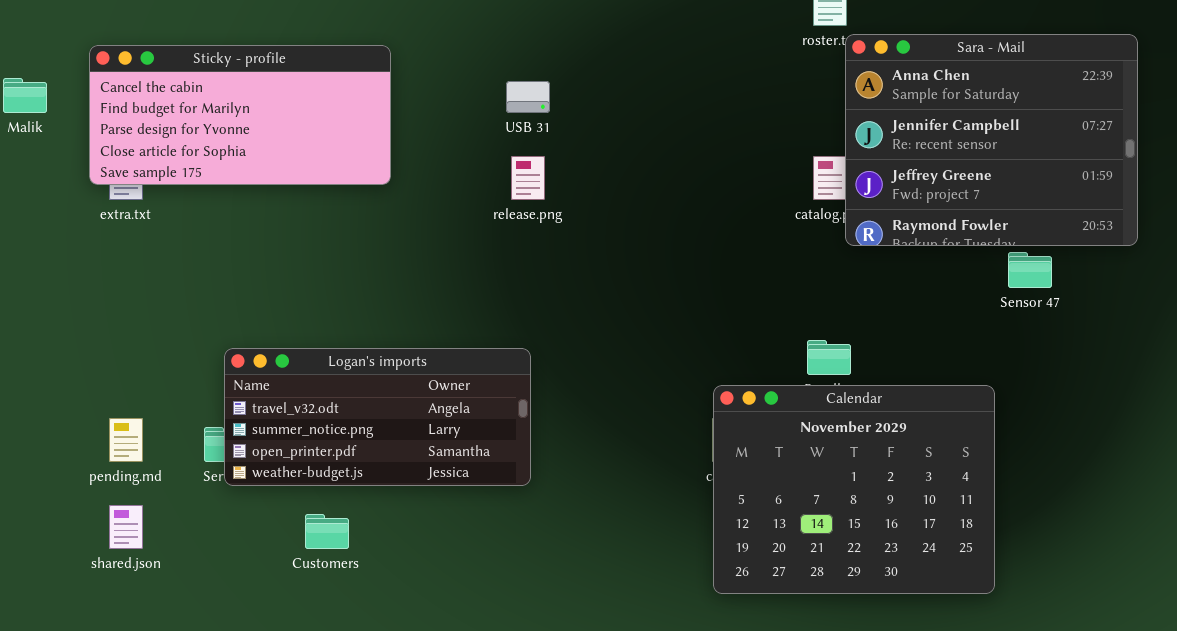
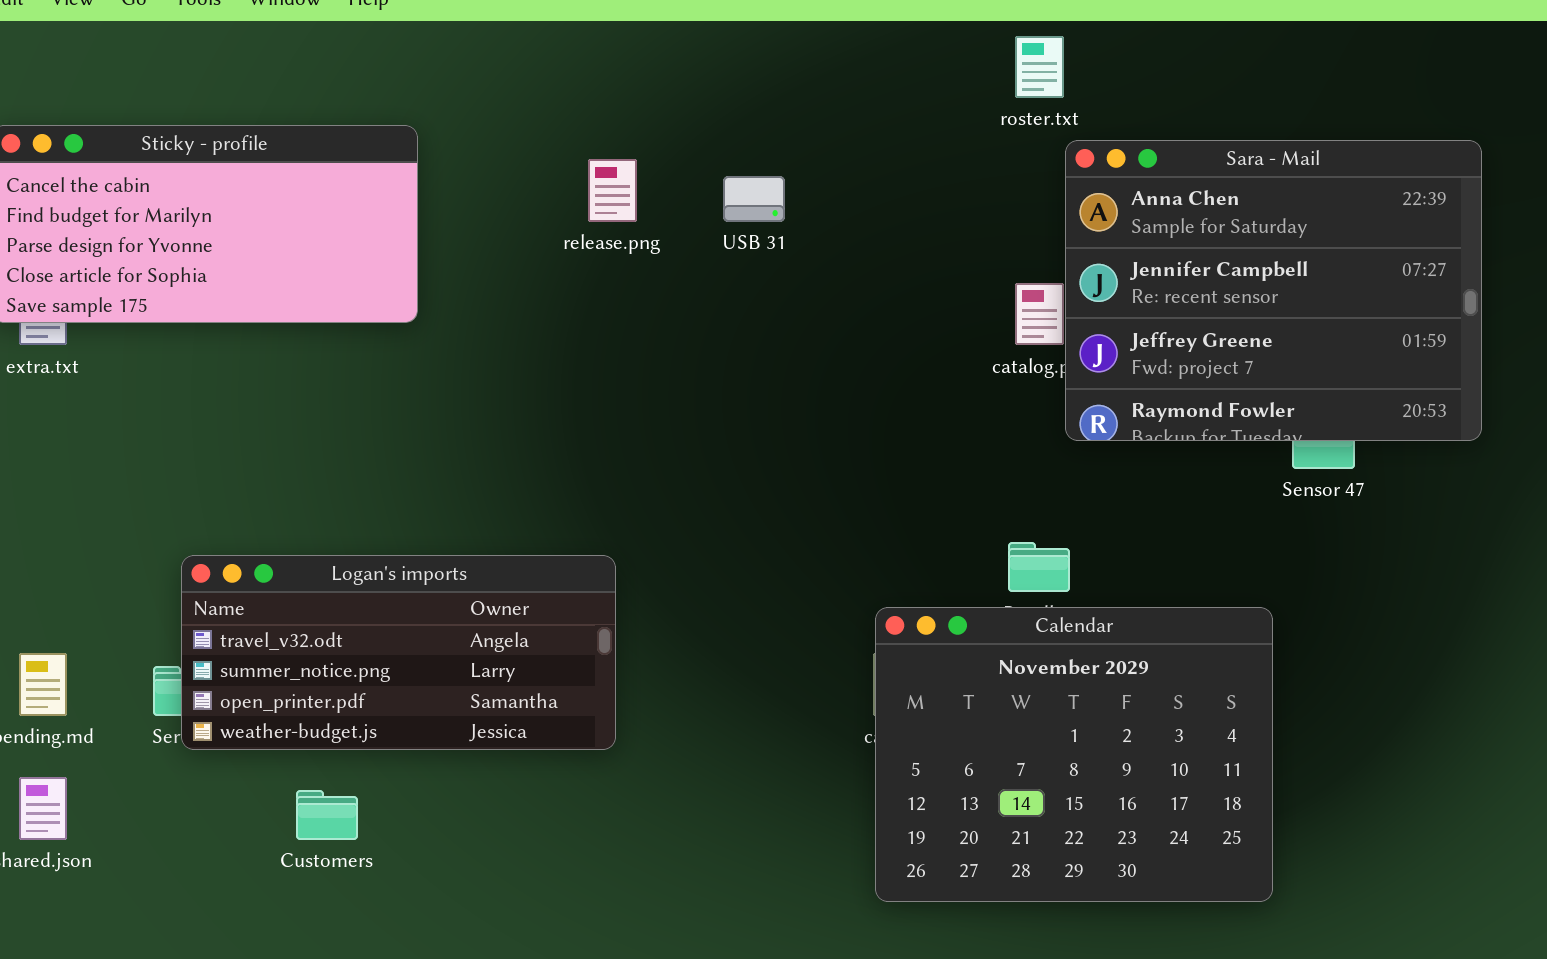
Sara - Mail: [845,34,1138,246] -> [1065,140,1482,441], moved
USB 31: [506,81,550,113] -> [723,176,785,222], moved
release.png: [511,156,545,200] -> [588,159,637,222], moved

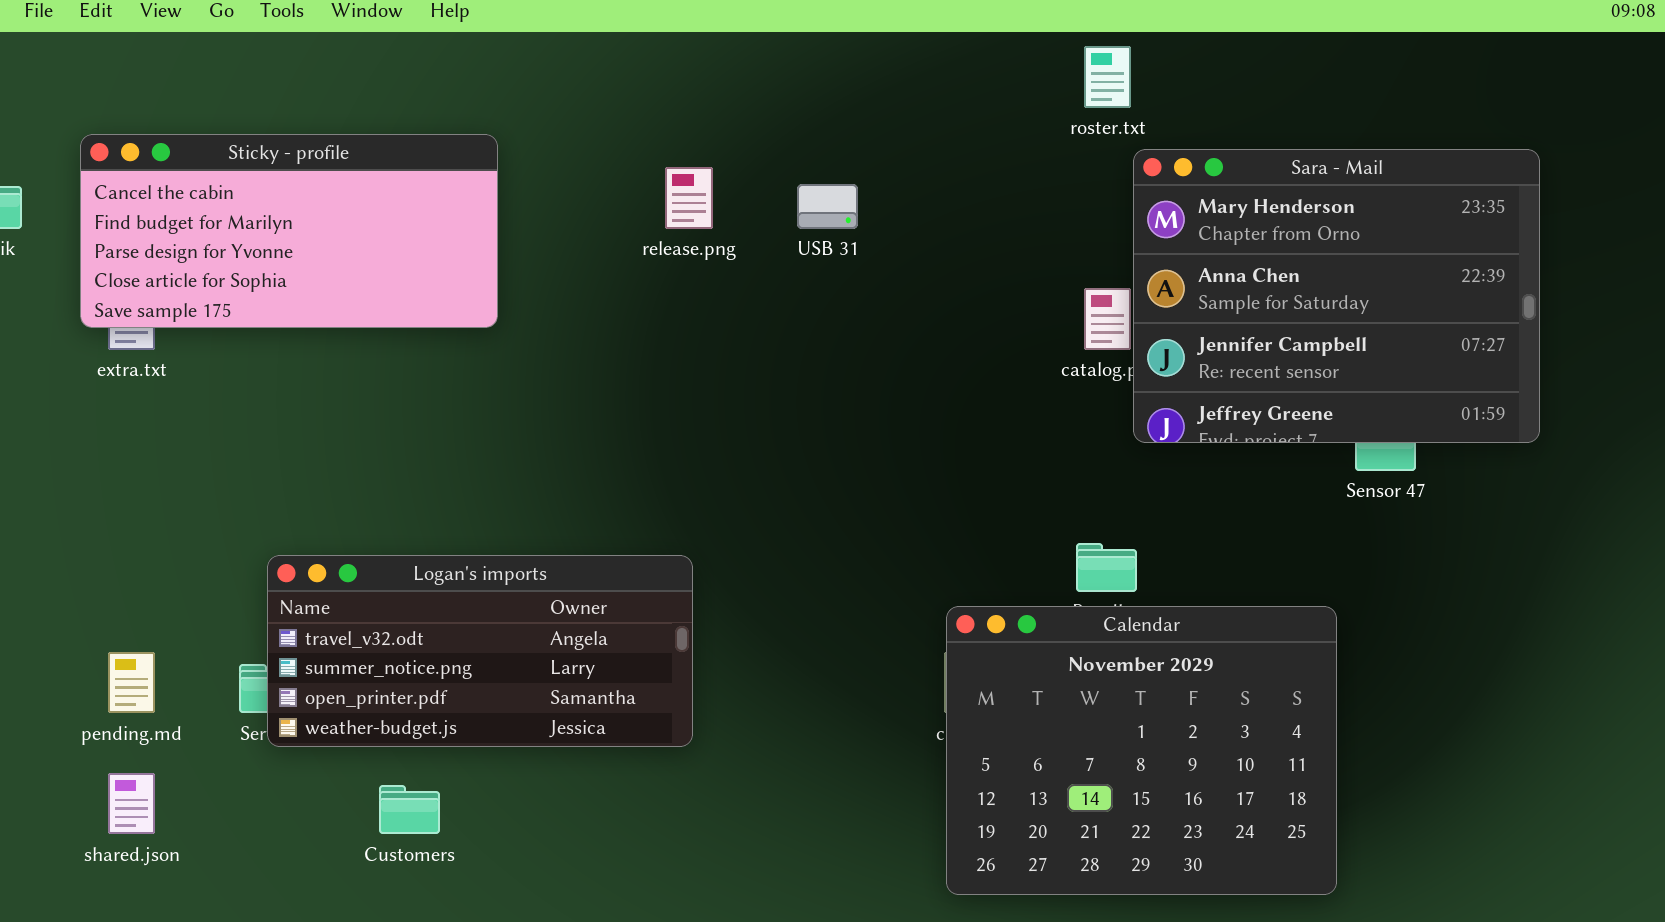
Sara - Mail: [1065,140,1482,441] -> [1133,149,1540,443], scrolled up 1 row

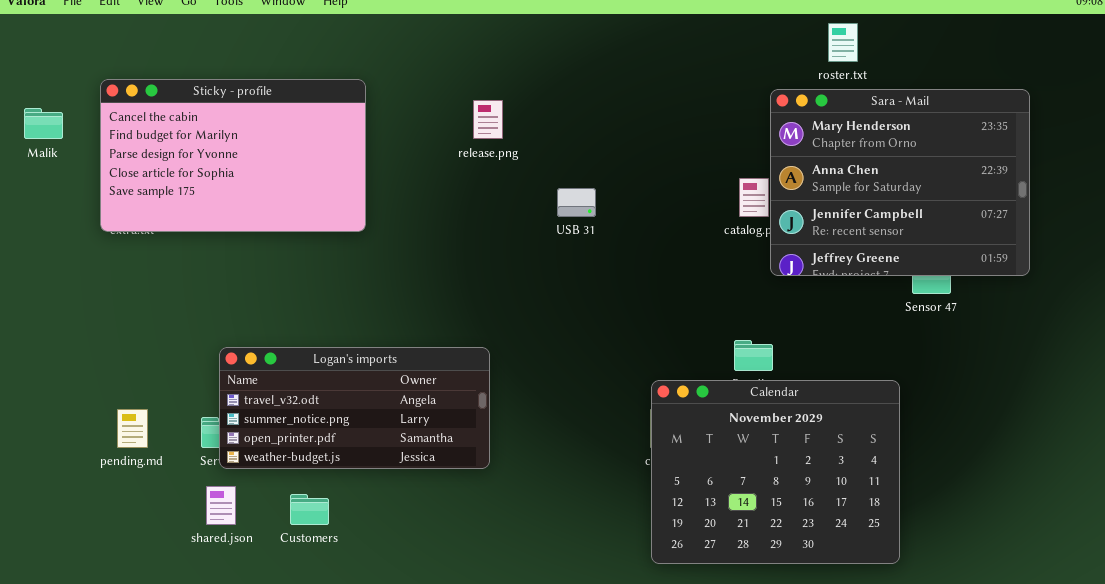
roster.txt: [1084,46,1131,108] -> [828,23,858,62], moved
Sticky - profile: [80,134,498,328] -> [100,79,366,232], resized
USB 31: [797,184,858,229] -> [557,188,596,217], moved
shared.json: [108,773,155,834] -> [206,486,236,525], moved

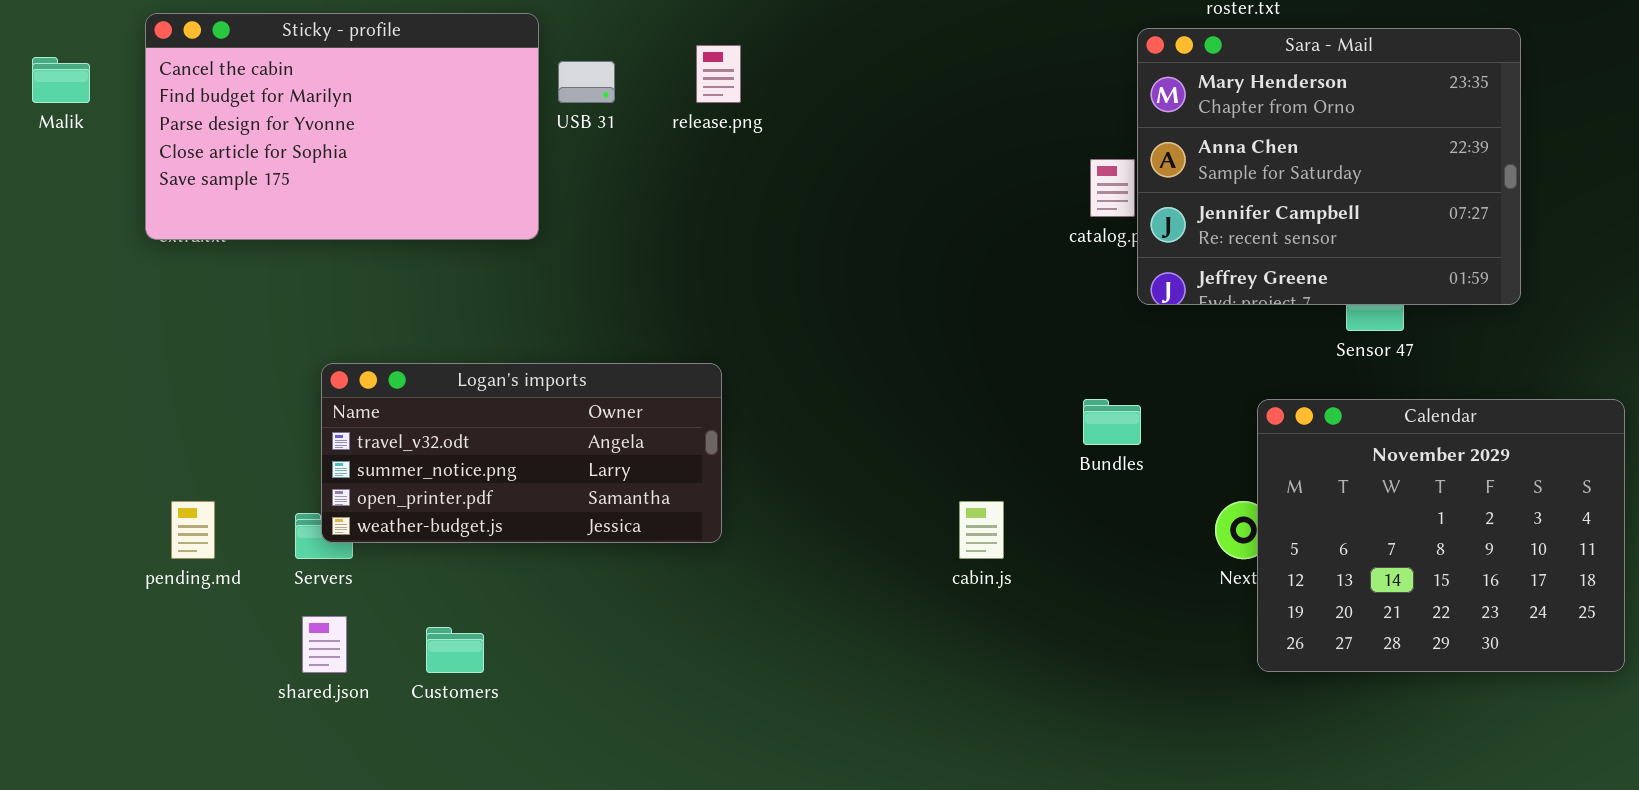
USB 31: [557,188,596,217] -> [558,61,615,103], moved
Logan's imports: [219,347,490,469] -> [321,363,722,543], moved
Calendar: [651,380,900,564] -> [1257,399,1625,672], moved

